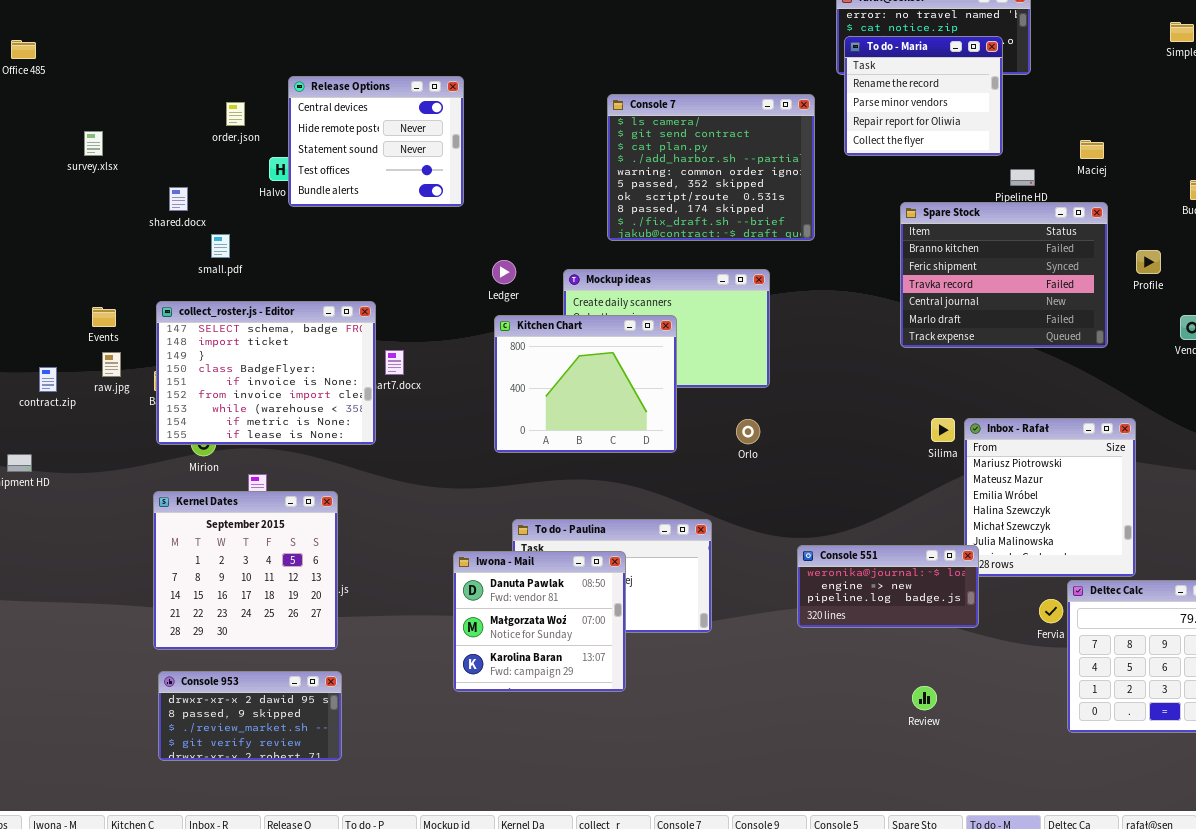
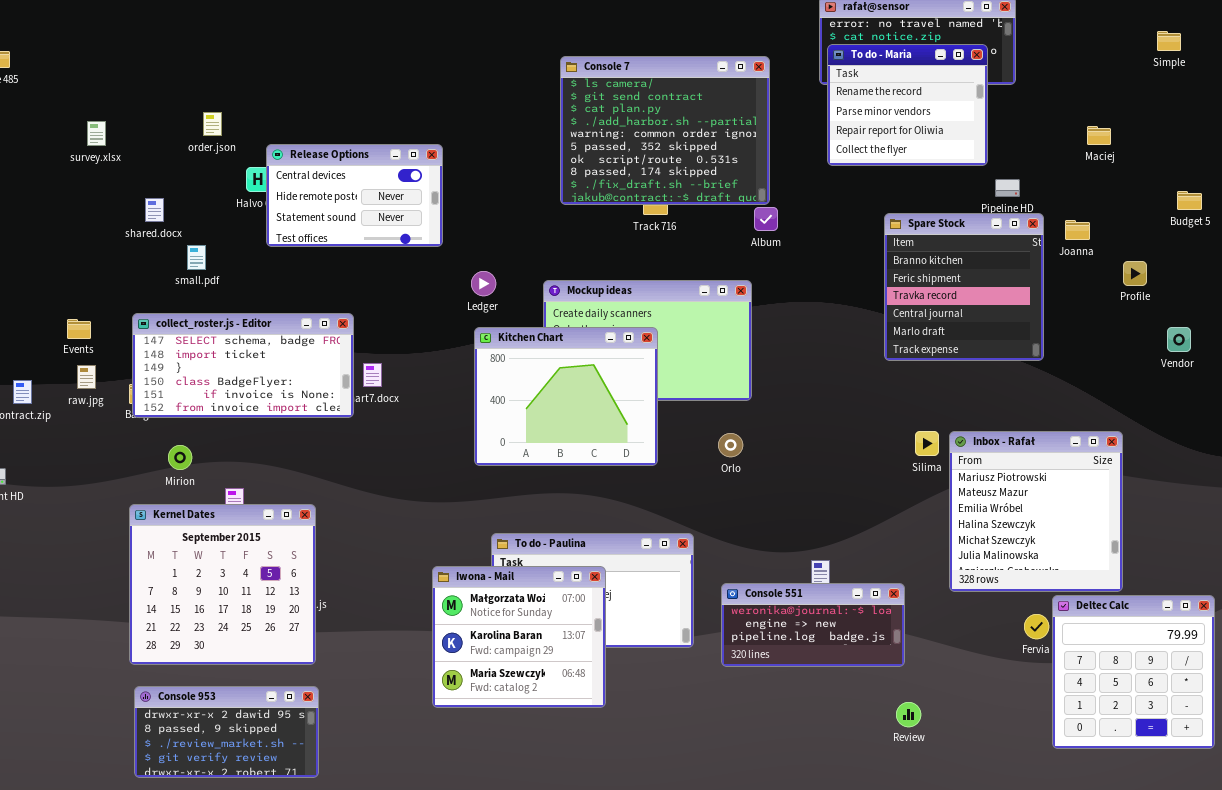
Release Options: [288,76,464,207] -> [266,144,443,247], moved, resized
Console 7: [607,94,815,241] -> [560,56,770,205], moved
survey.xlsx: [84,131,103,156] -> [87,121,106,146], moved
Maciej: [1080,140,1104,159] -> [1087,126,1111,145], moved
Spare Stock: [900,202,1108,348] -> [884,213,1044,361], resized
collect_roster.js - Editor: [156,301,376,445] -> [132,313,354,418], resized
Console 551: [797,545,979,628] -> [721,583,905,667], moved
Iwona - Mail: [453,551,626,692] -> [432,566,606,708], scrolled down 1 row

